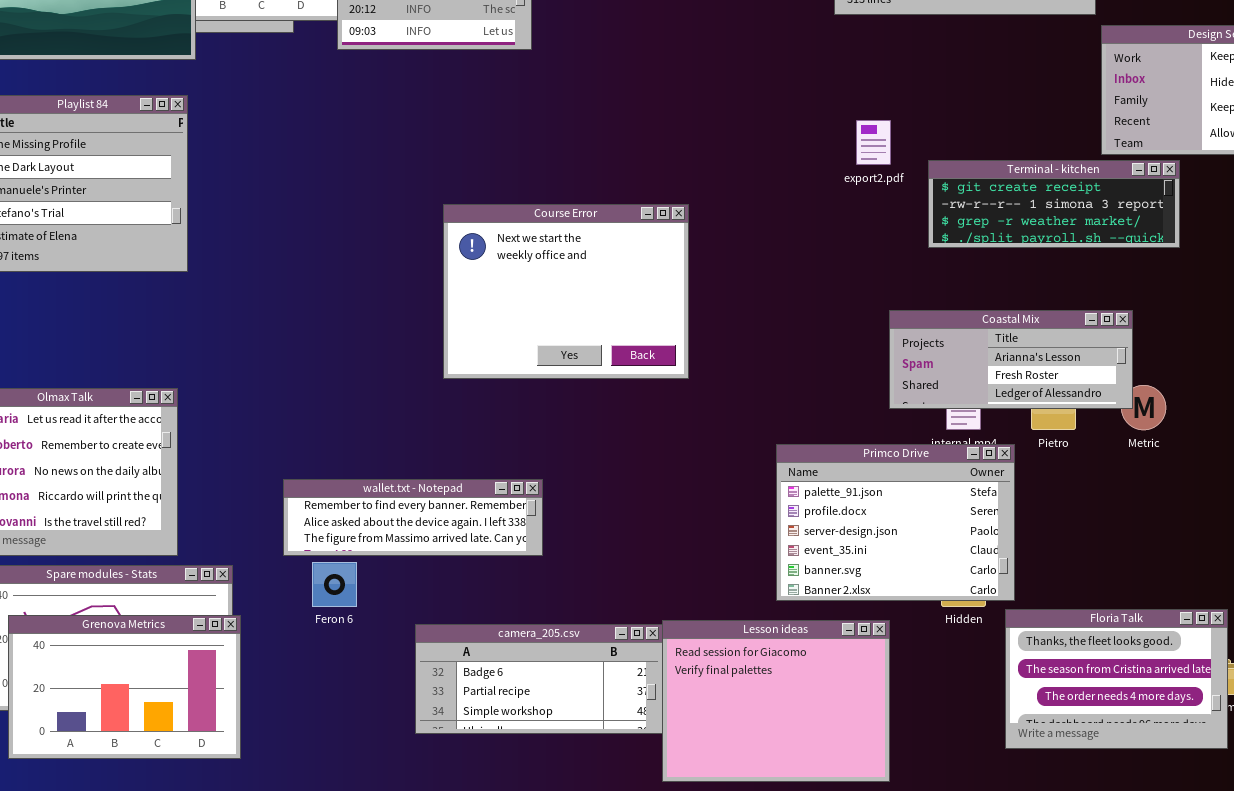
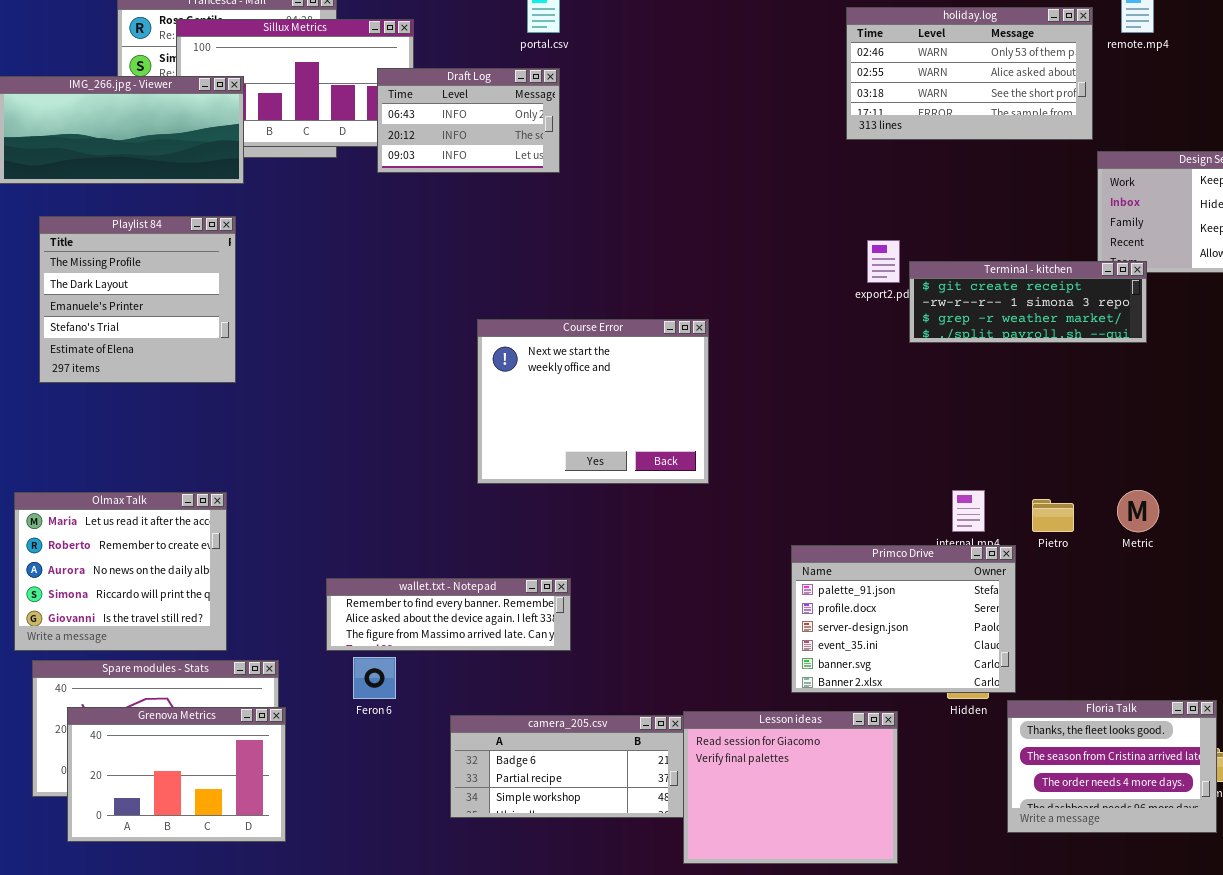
Terminal - kitchen: [928,160,1180,248] -> [909,261,1147,343], moved
Coastal Mix: [889,310,1133,409] -> none, closed

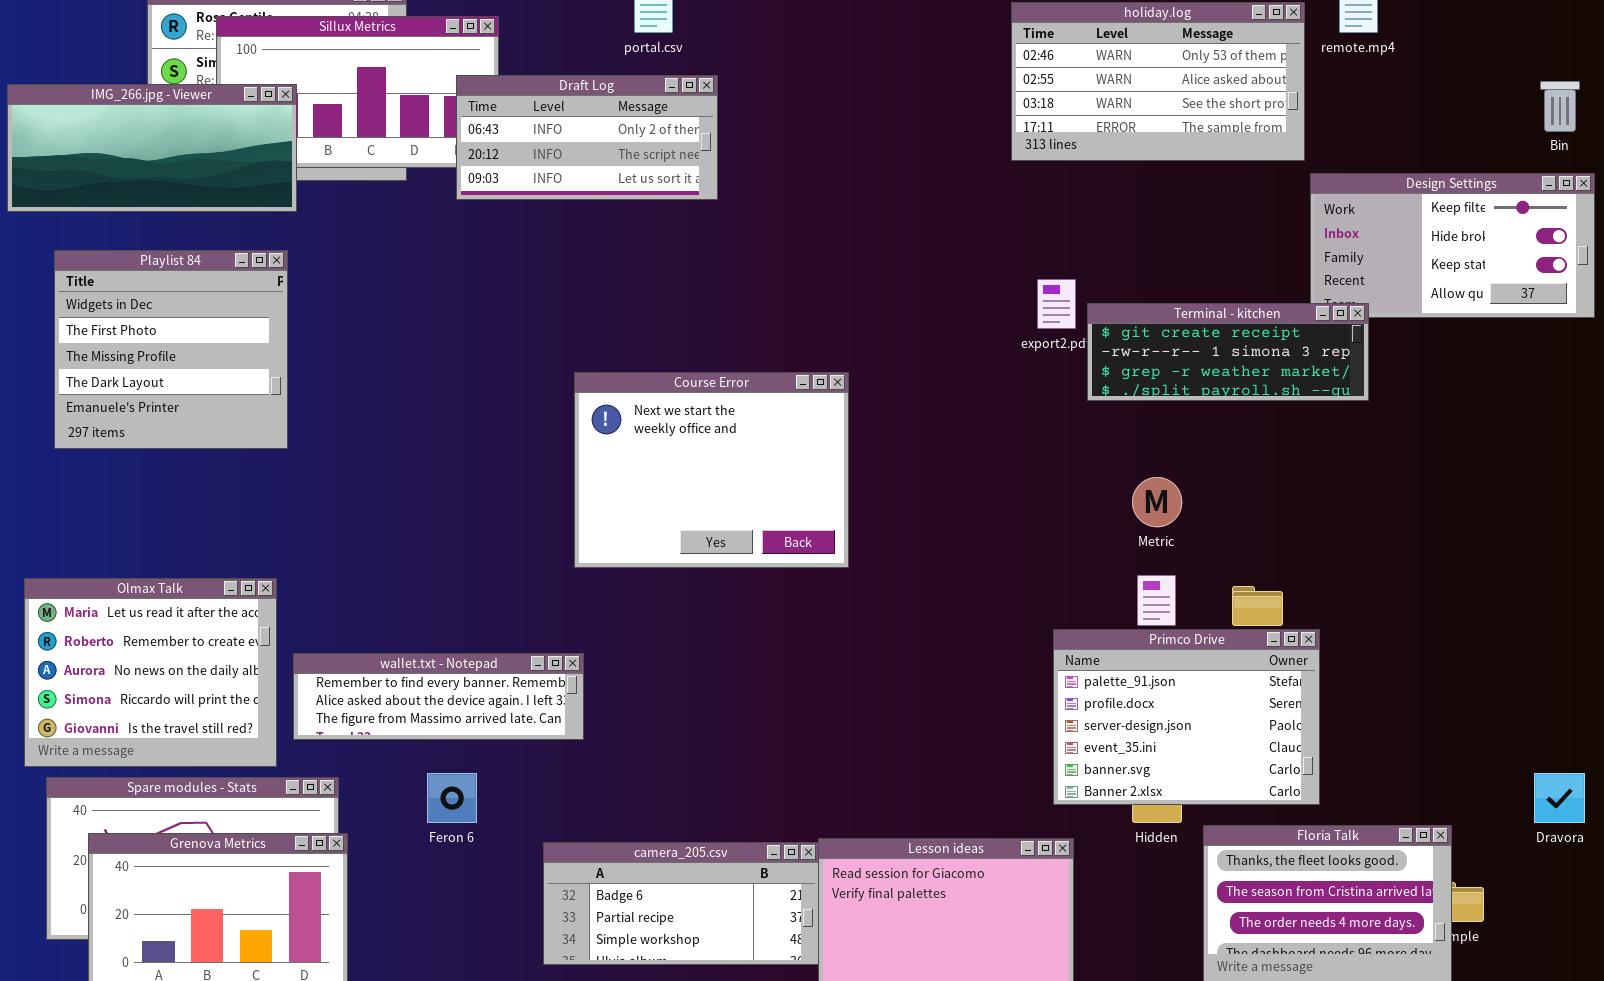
Draft Log: [377,68,560,173] -> [456,75,718,200], resized
Playlist 84: [39,216,236,383] -> [54,250,288,449], scrolled up 2 rows
Metric: [1117,490,1159,532] -> [1132,477,1182,527], moved
Primco Drive: [791,545,1016,693] -> [1053,629,1320,805], moved
wallet.txt - Notepad: [326,578,571,651] -> [293,653,584,740], moved

